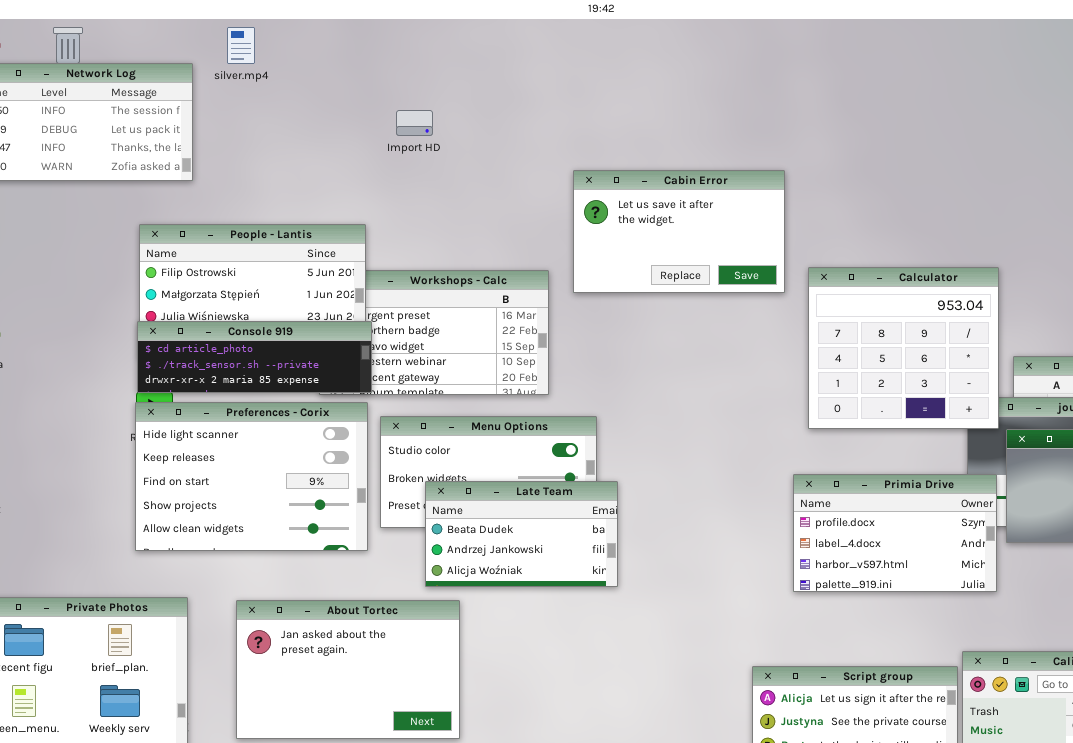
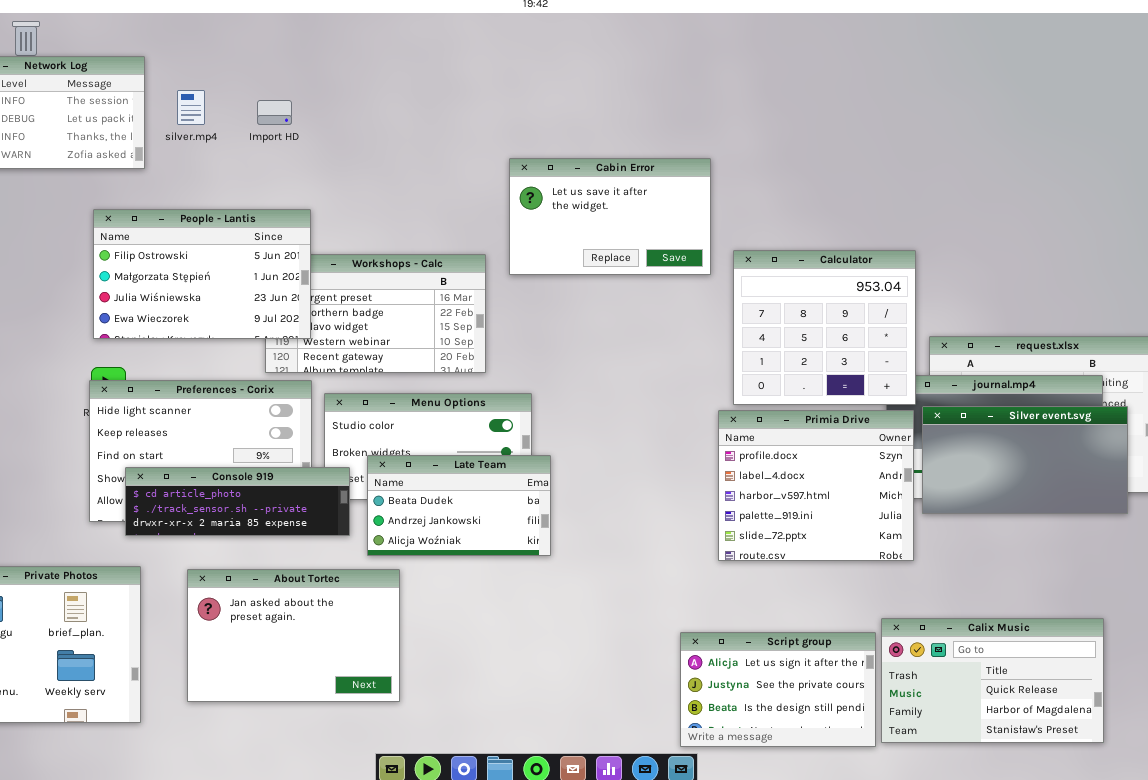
silver.mp4: [227,27,255,64] -> [177,90,205,125], moved
Import HD: [396,110,433,136] -> [257,100,292,125], moved
Console 919: [137,321,372,393] -> [125,467,350,536], moved
Primia Drive: [793,474,997,592] -> [718,410,914,561], resized

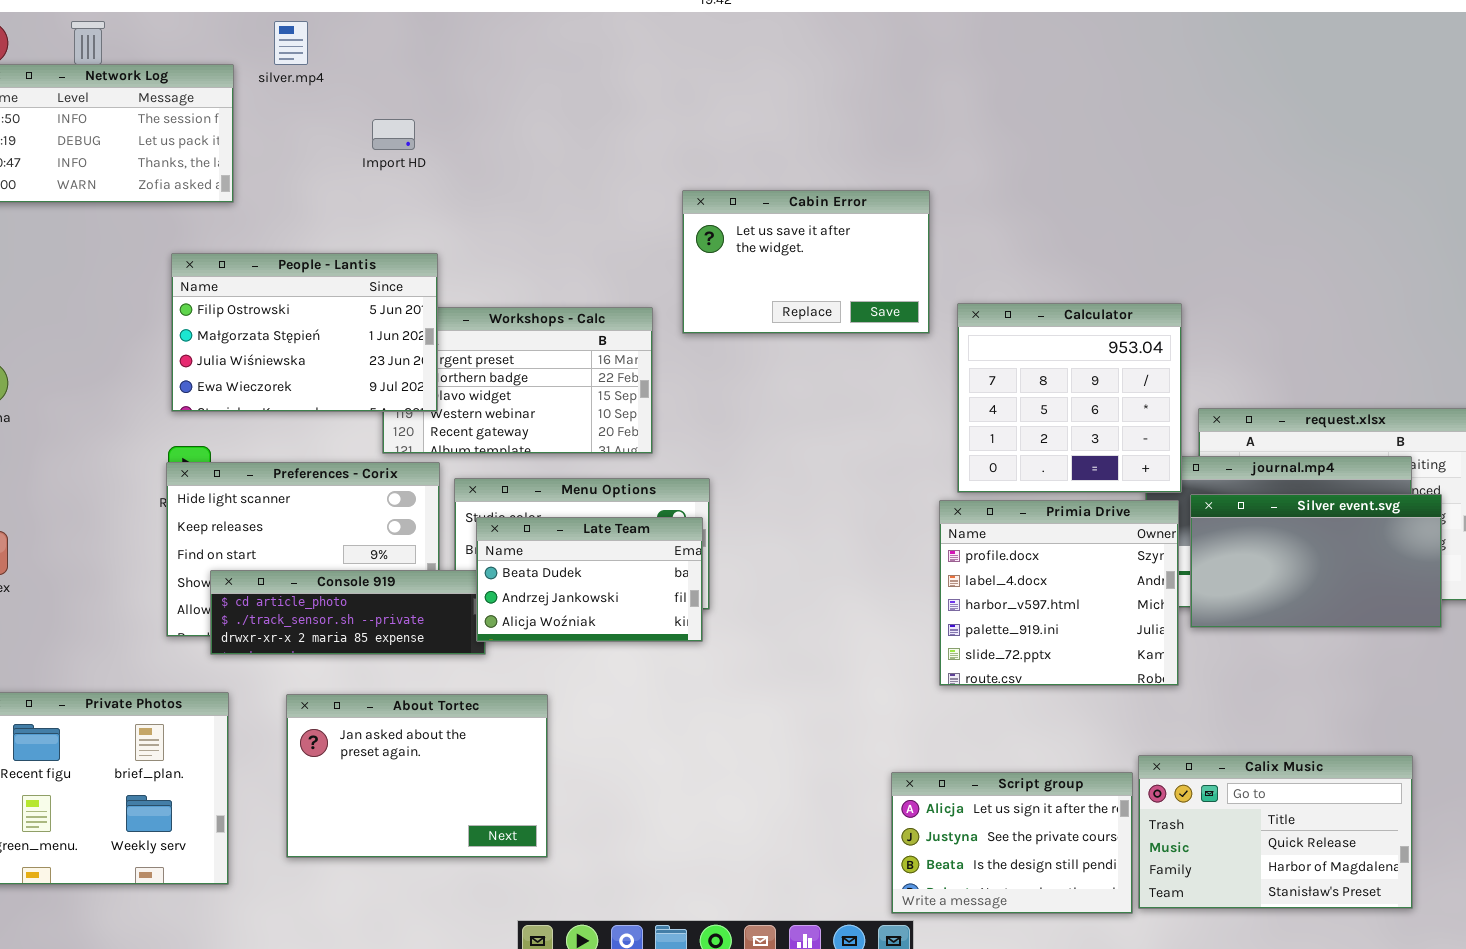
silver.mp4: [177,90,205,125] -> [274,21,308,65], moved
Late Team: [367,455,551,556] -> [476,517,703,642], moved

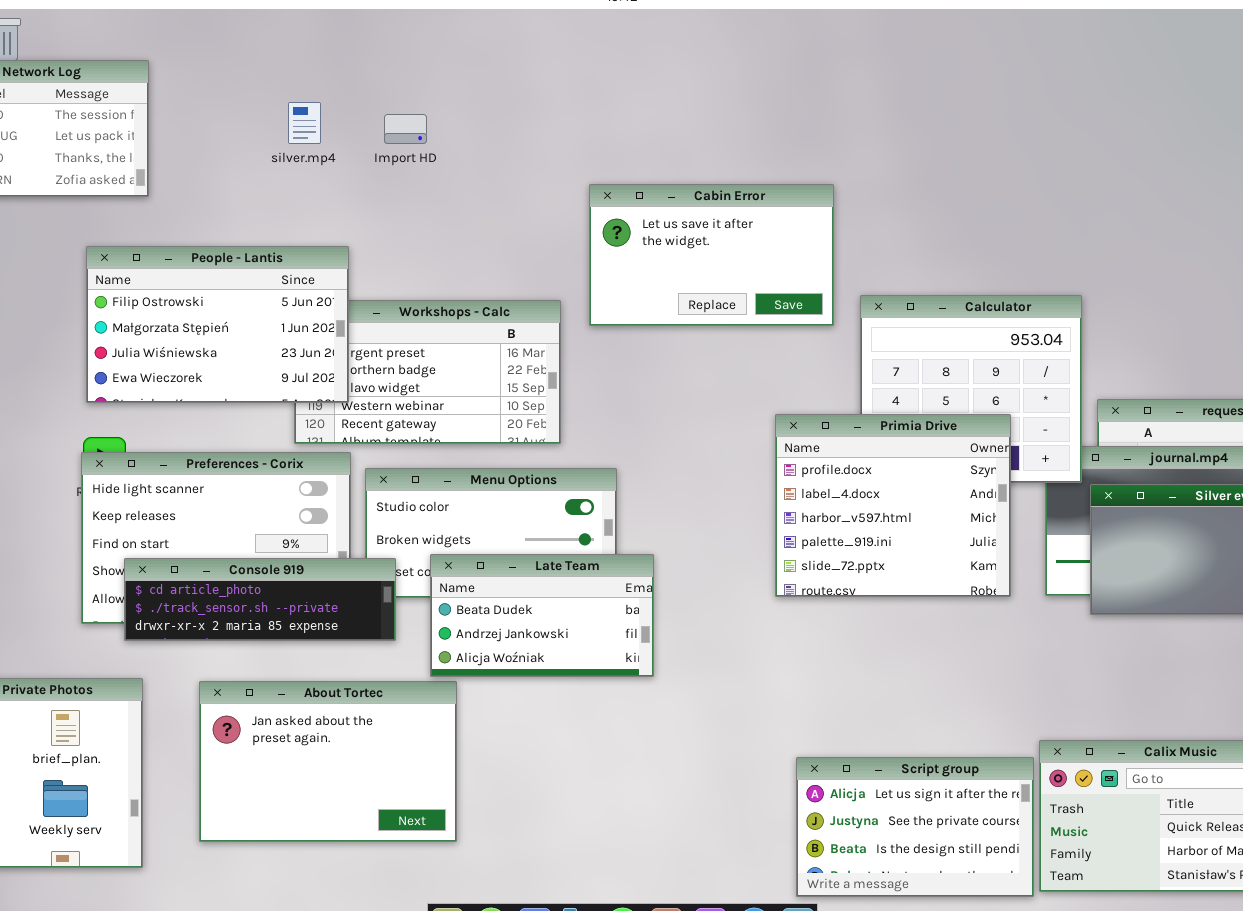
silver.mp4: [274,21,308,65] -> [288,102,321,144], moved
Import HD: [372,119,415,150] -> [384,114,427,144], moved
Primia Drive: [939,500,1179,686] -> [775,414,1011,597], moved
Late Team: [476,517,703,642] -> [430,554,654,677], moved

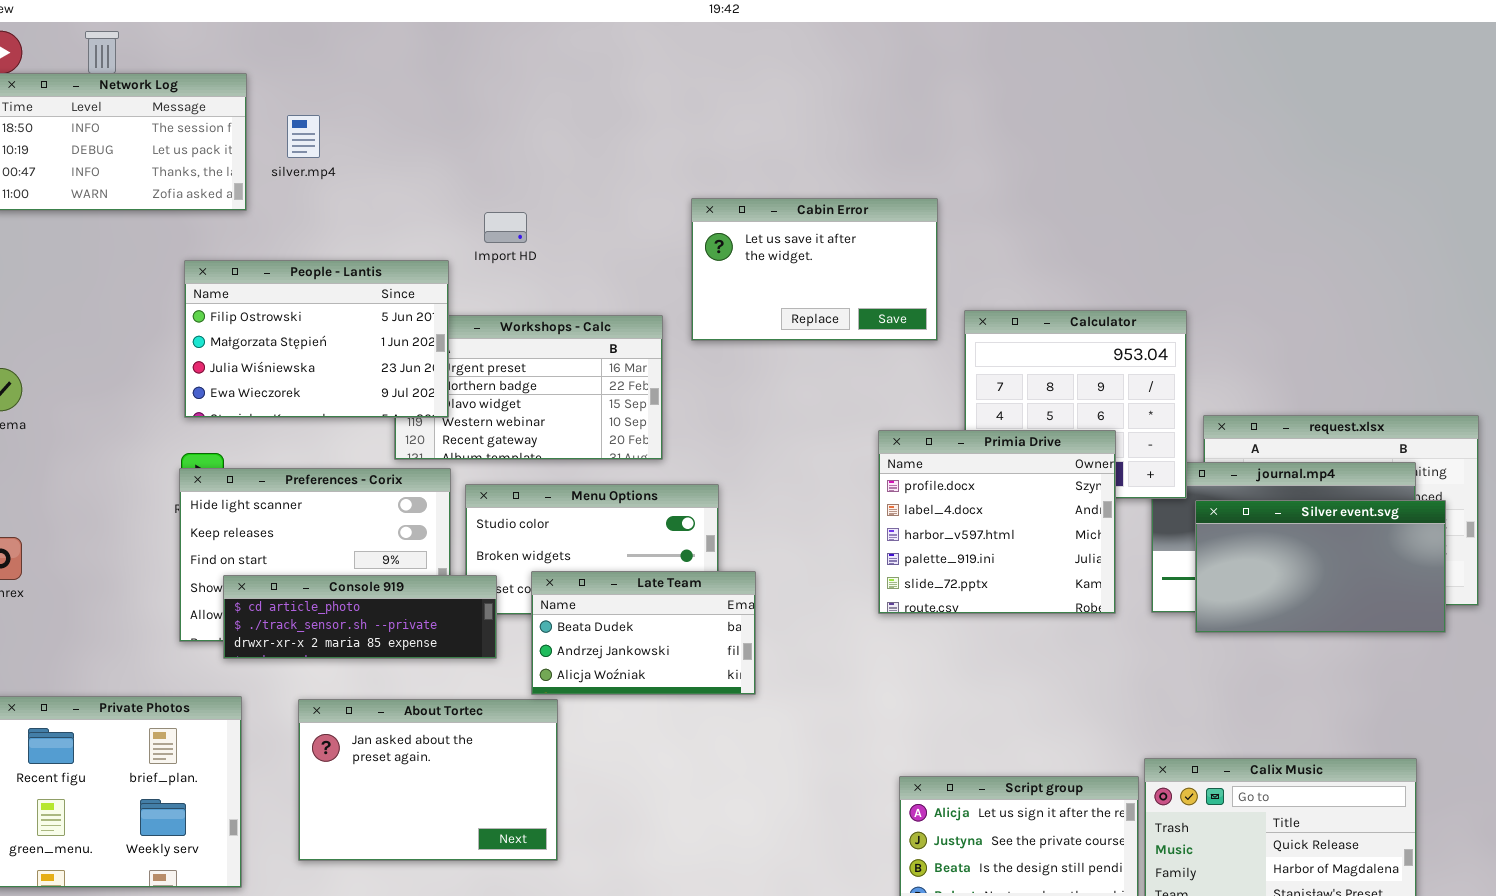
silver.mp4: [288,102,321,144] -> [287,115,320,158], moved
Import HD: [384,114,427,144] -> [484,212,527,243], moved

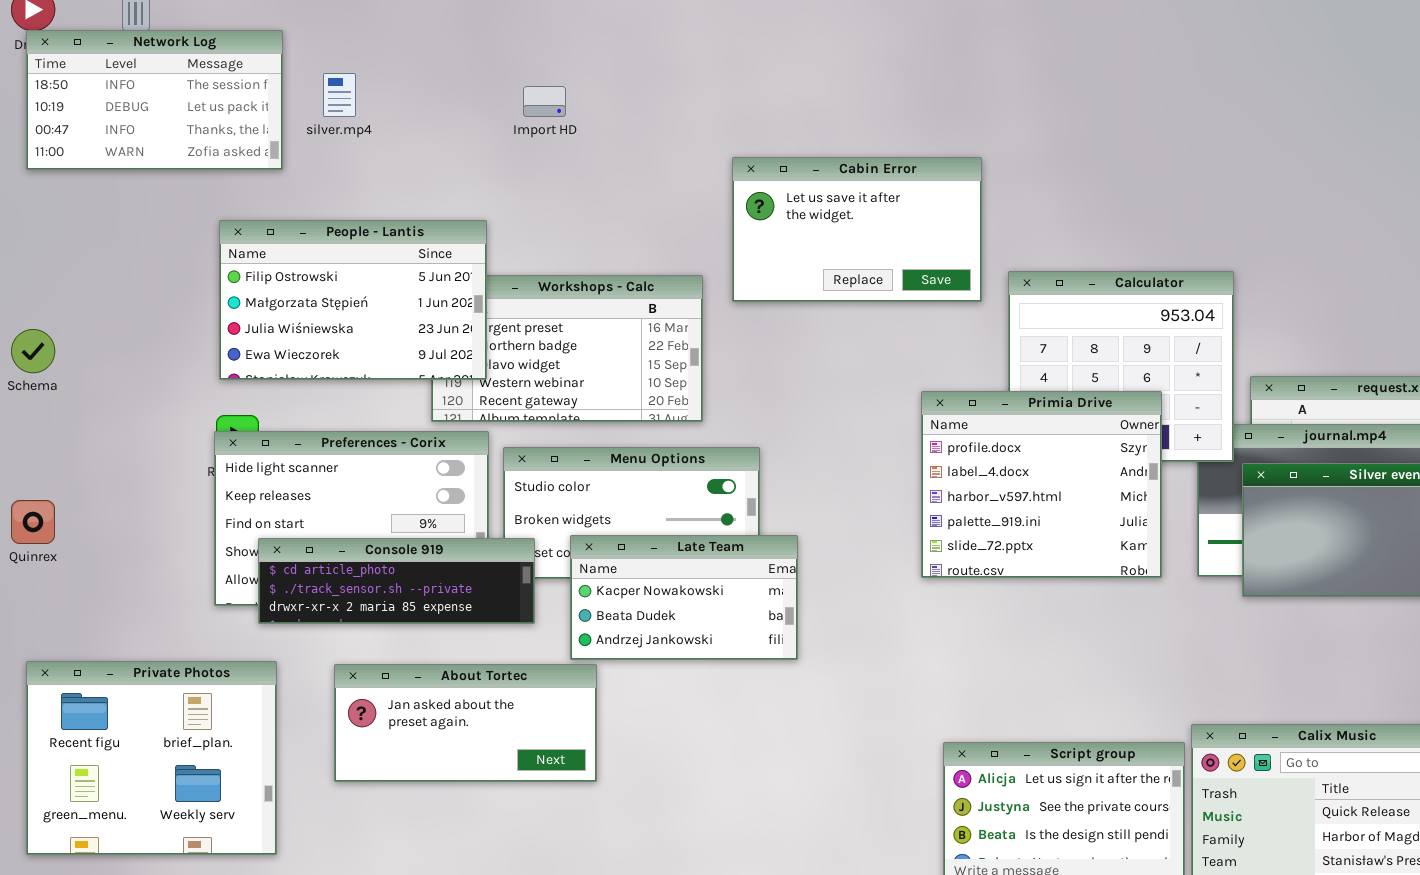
Import HD: [484,212,527,243] -> [523,86,566,117], moved
Late Team: [531,571,756,695] -> [570,535,798,660], scrolled up 1 row
About Tortec: [298,699,558,861] -> [334,664,597,782], resized

